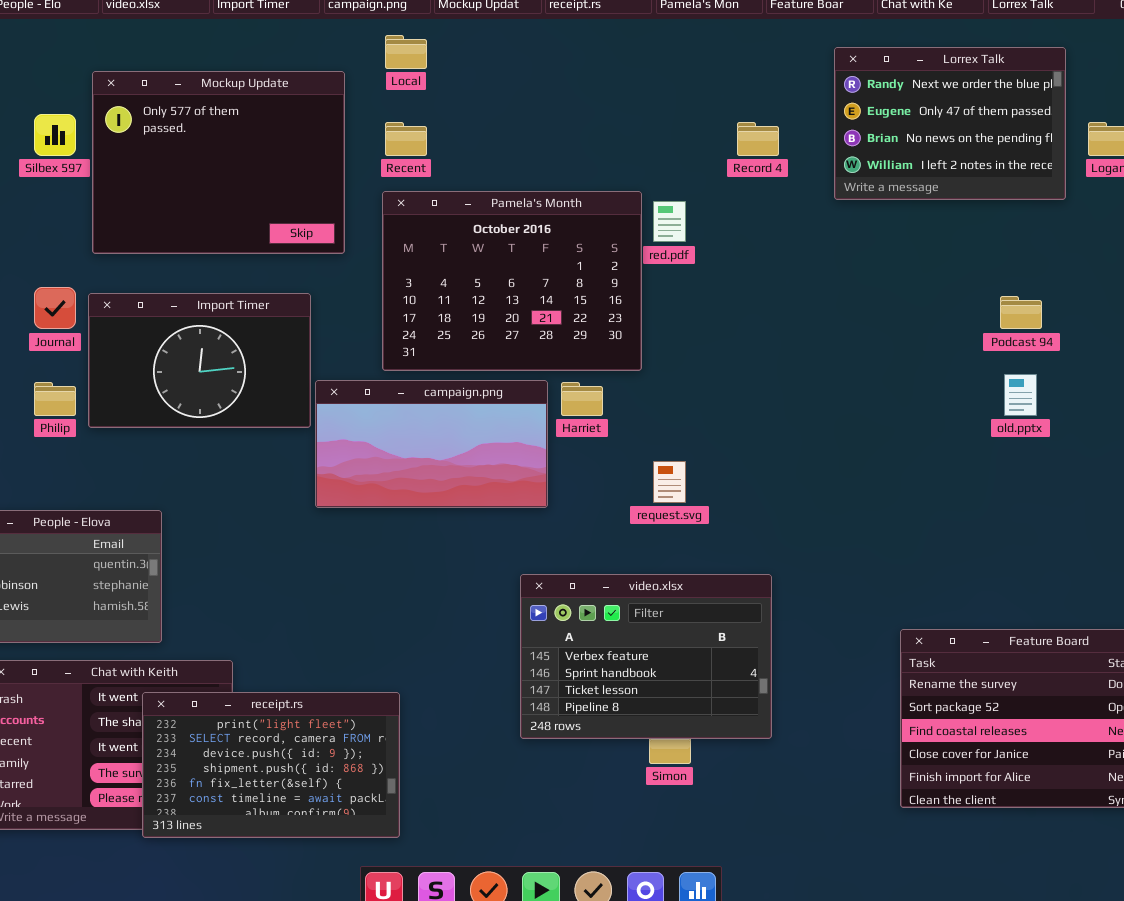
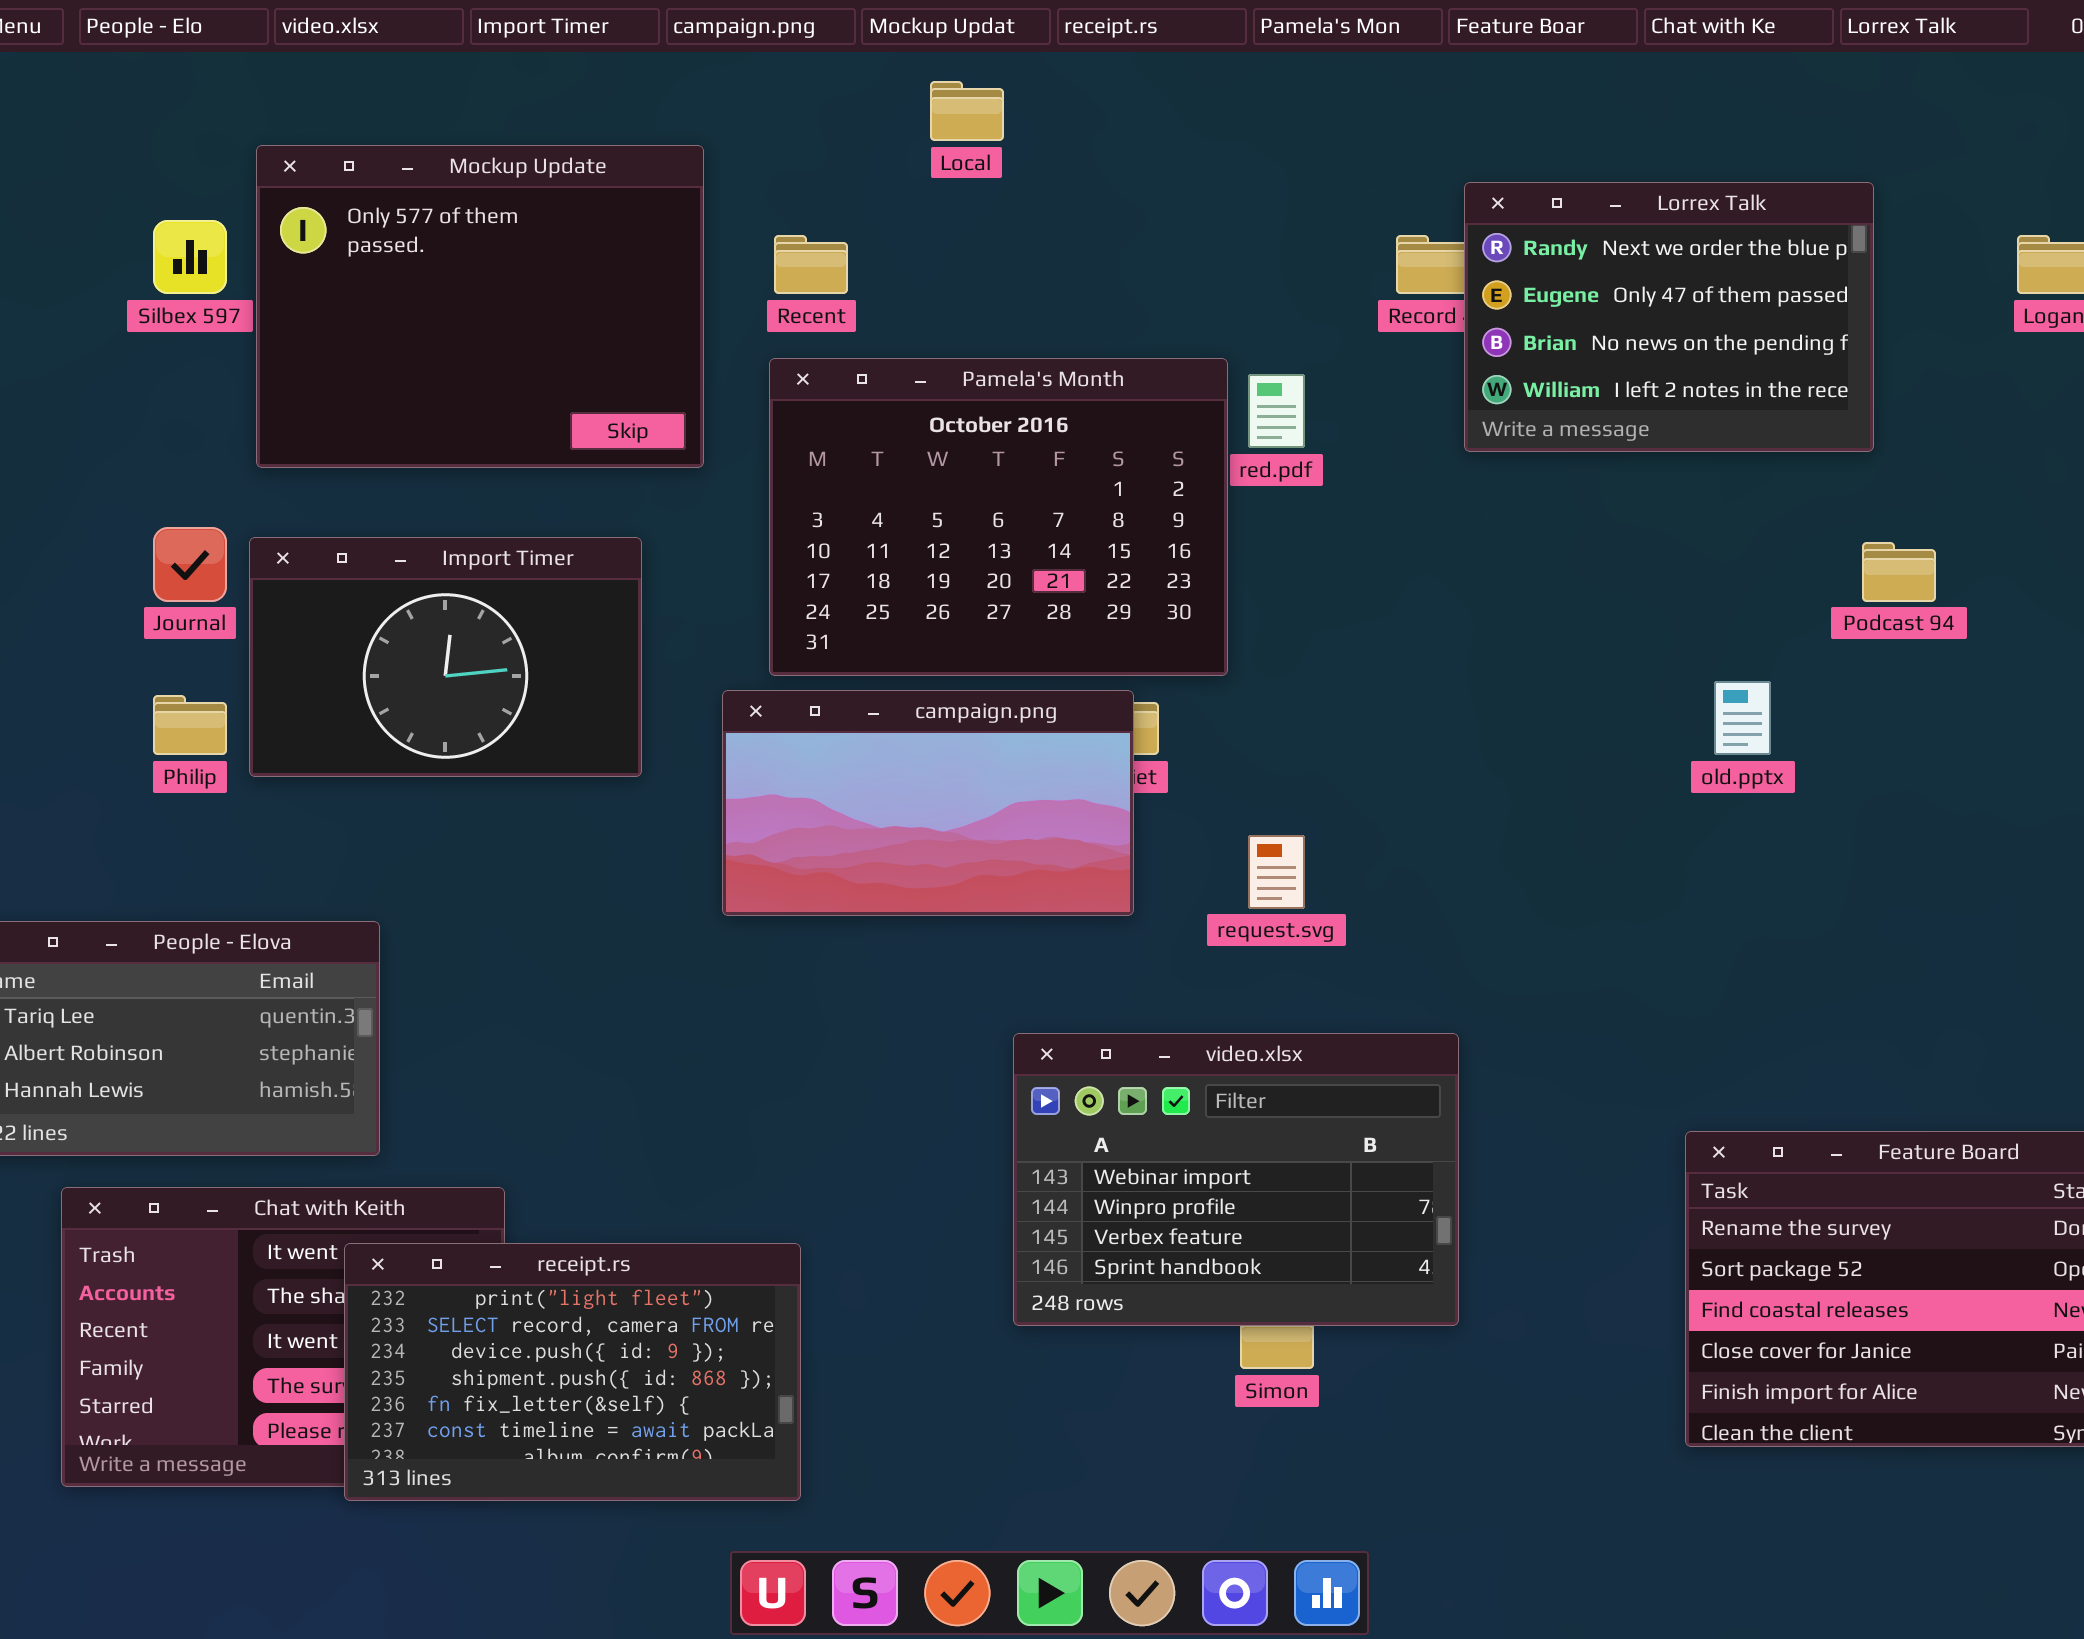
Local: [385,35,427,69] -> [930,81,1004,141], moved
Lorrex Talk: [834,47,1066,200] -> [1464,182,1874,452], moved
old.pptx: [1004,374,1037,416] -> [1714,681,1771,755], moved
campaign.png: [315,380,548,508] -> [722,690,1134,916], moved
video.xlsx: [520,574,772,739] -> [1013,1033,1459,1326], scrolled up 2 rows

